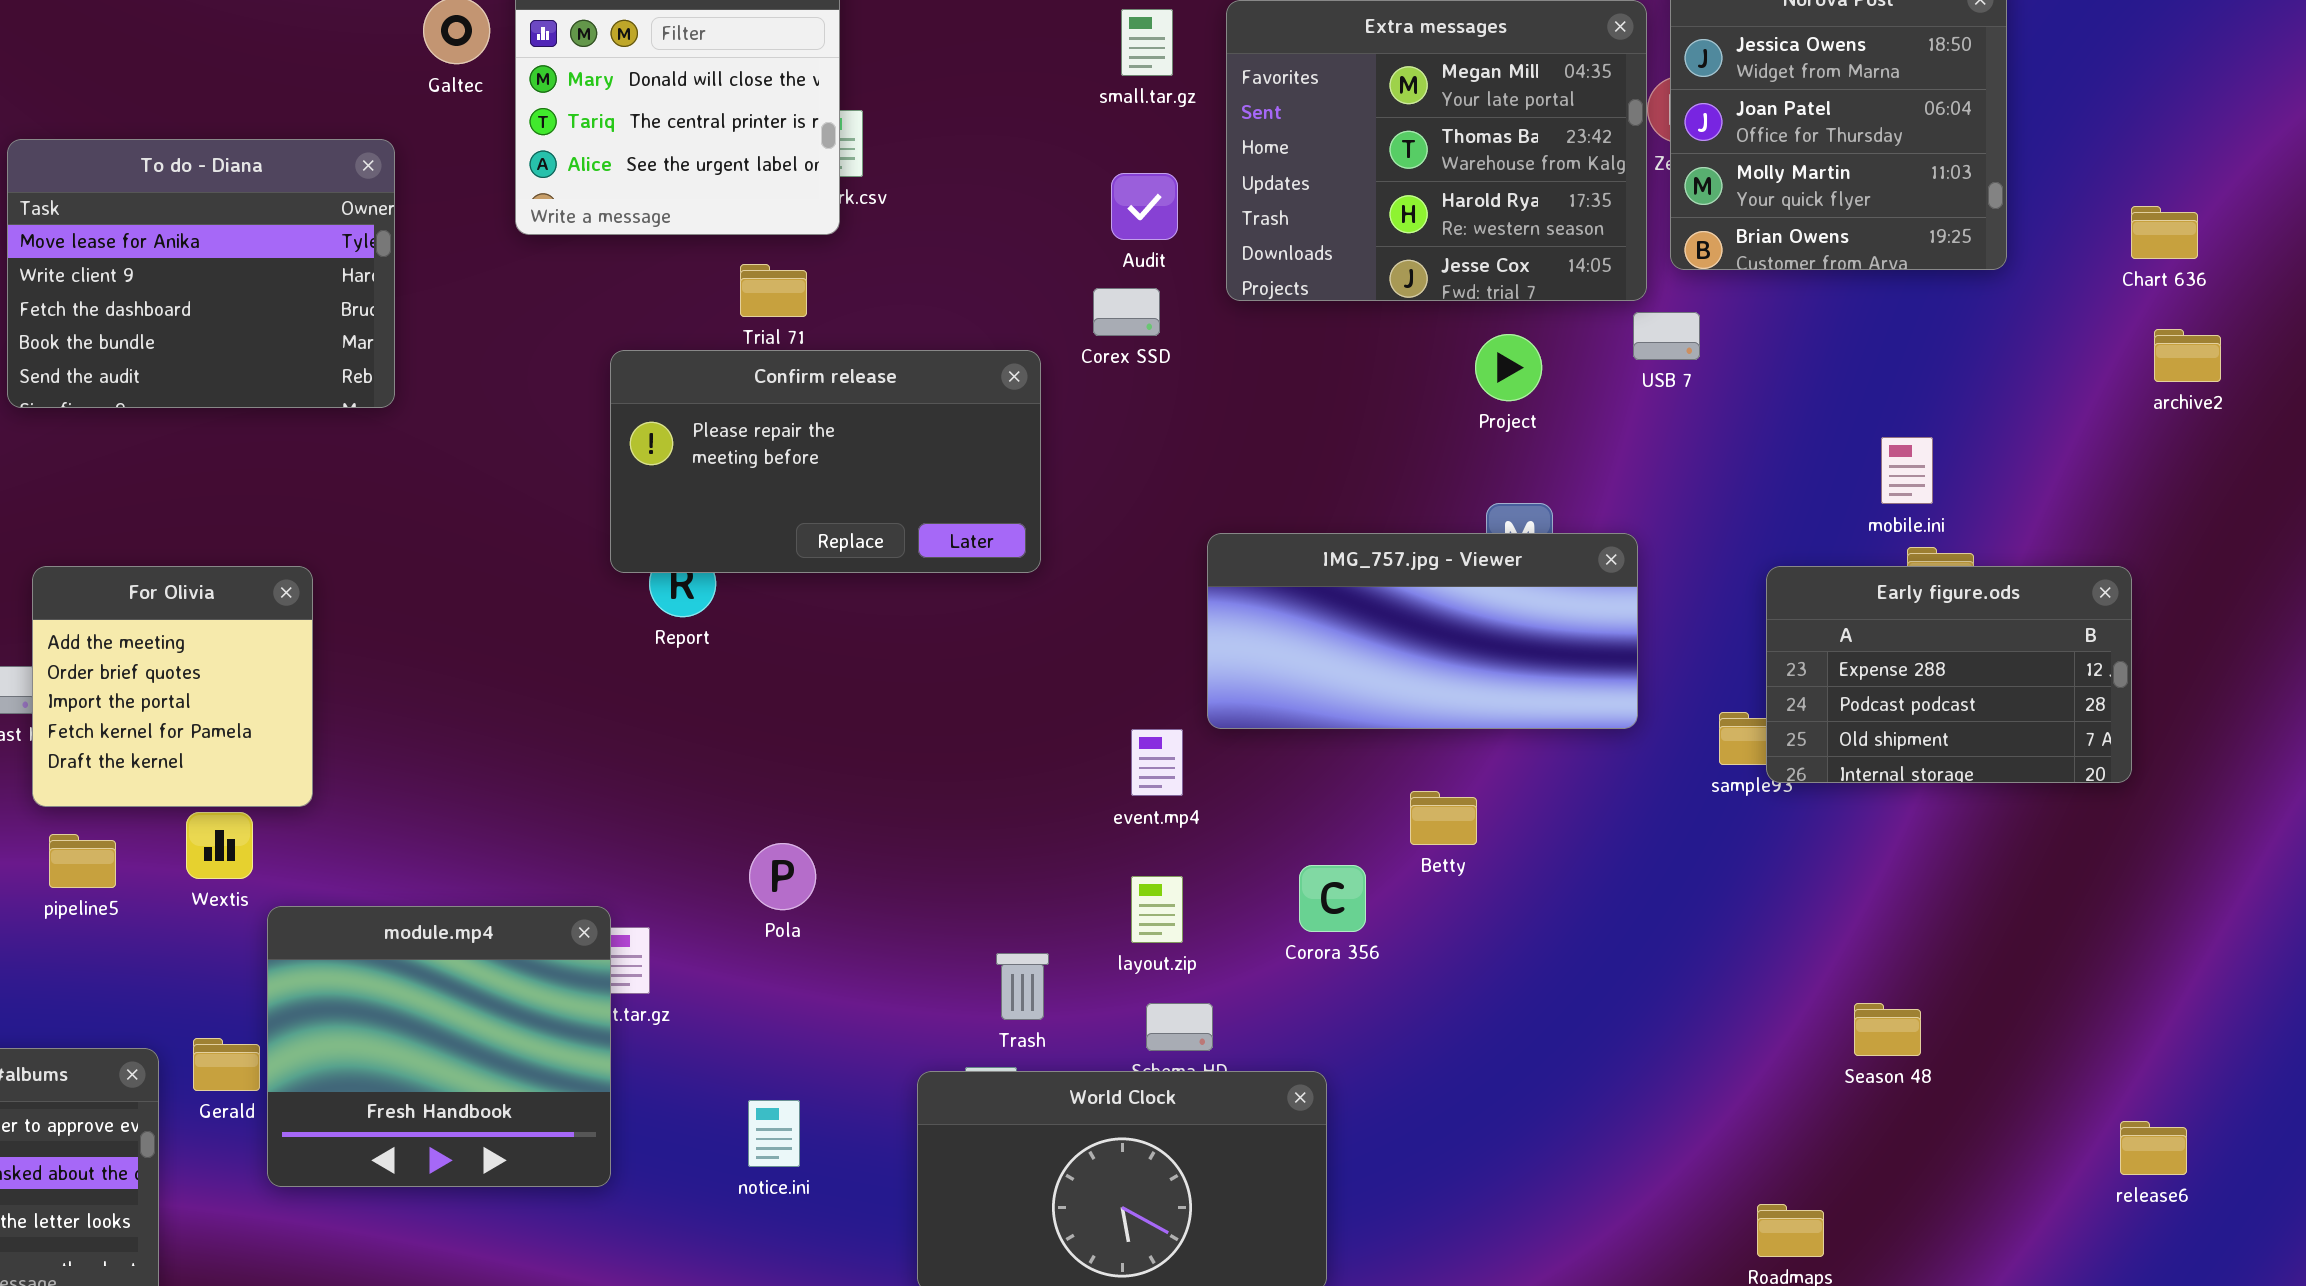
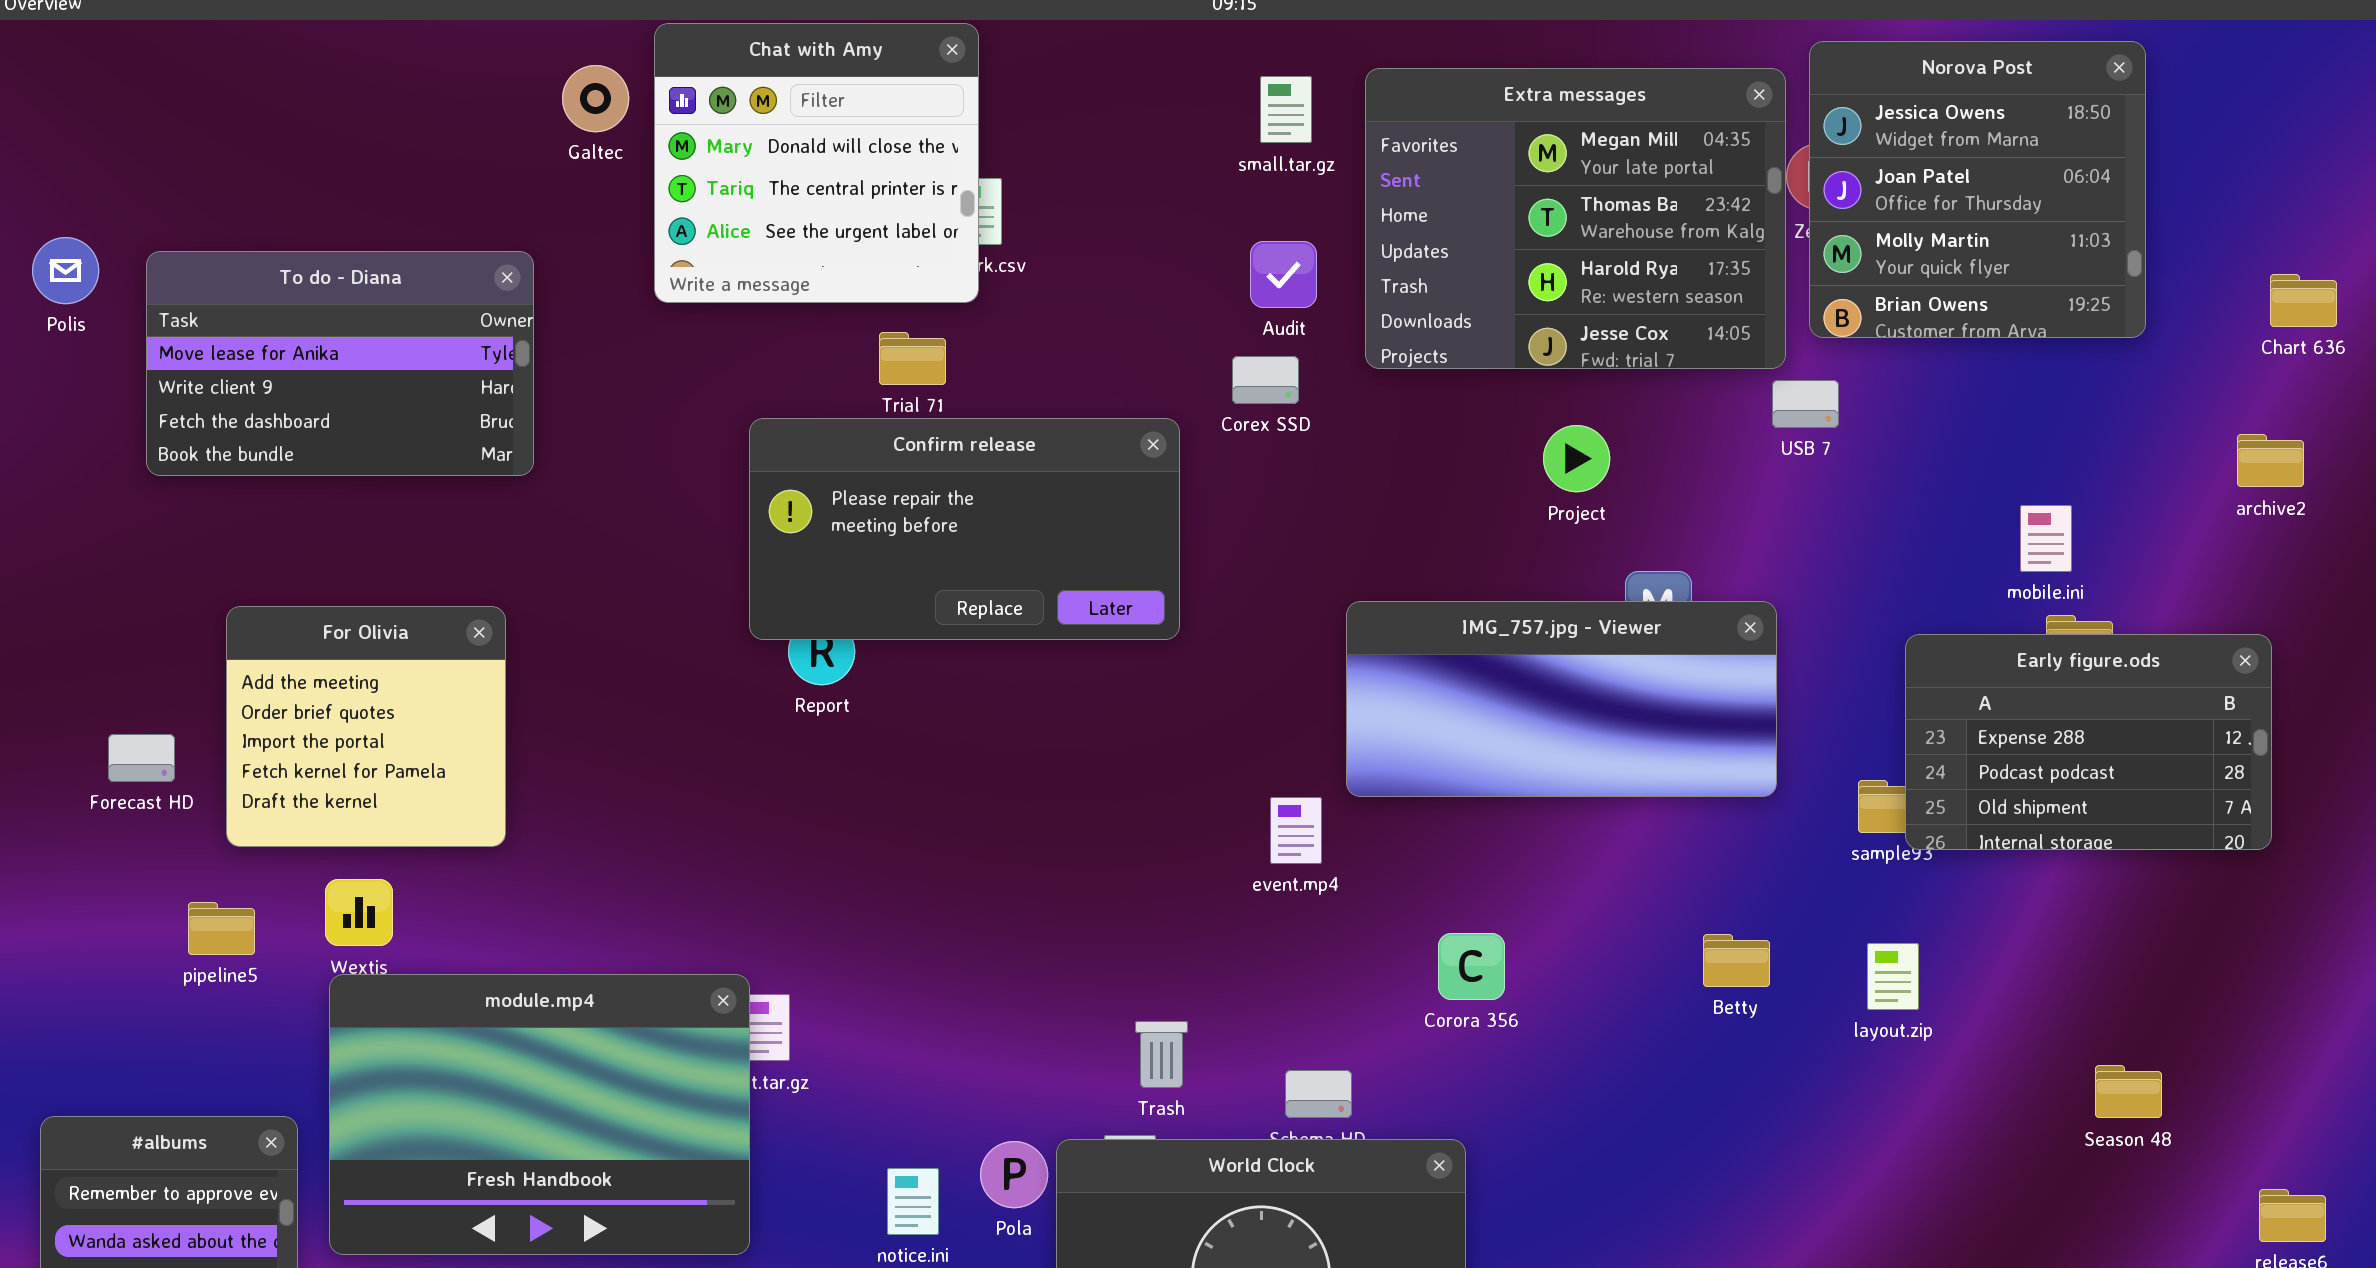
To do - Diana: [7,139,395,408] -> [146,251,534,476], resized
archive2: [2154,329,2221,382] -> [2237,434,2304,487], moved
Project: [1475,334,1542,401] -> [1543,425,1610,492], moved
For Olivia: [32,566,313,807] -> [226,606,506,847], moved
Betty: [1410,791,1477,845] -> [1703,934,1770,987], moved
Pola: [749,843,816,910] -> [980,1141,1048,1208], moved
layout.zip: [1131,876,1183,943] -> [1867,943,1919,1010], moved
module.mp4: [267,906,611,1187] -> [329,974,750,1255], resized
Season 48: [1854,1003,1921,1056] -> [2095,1065,2162,1118], moved

